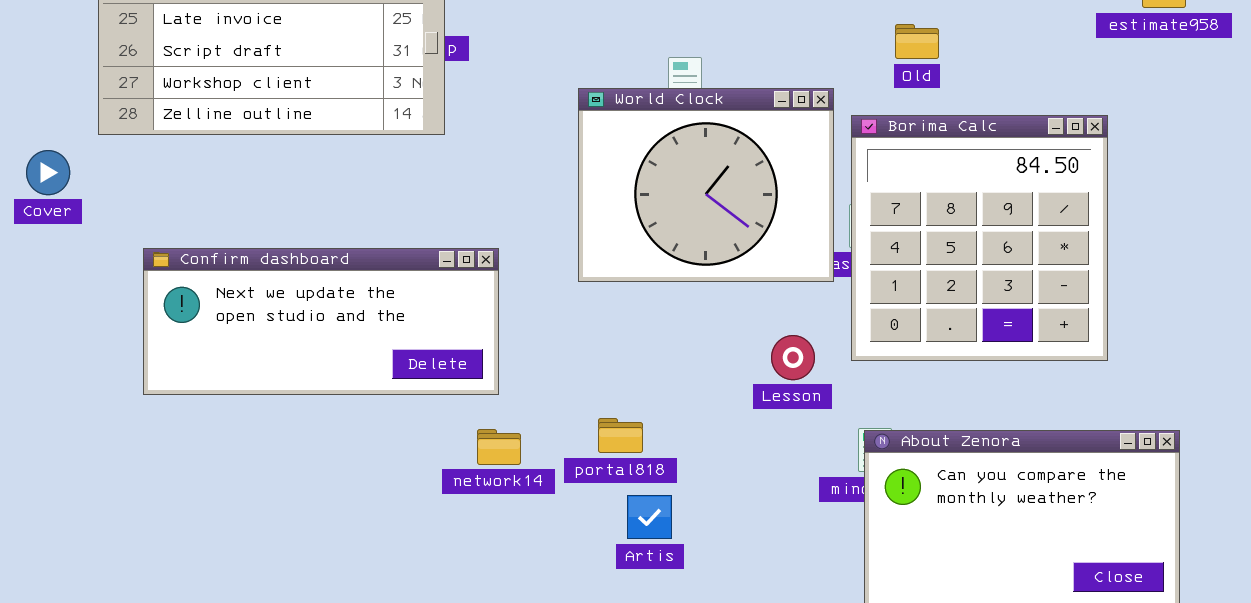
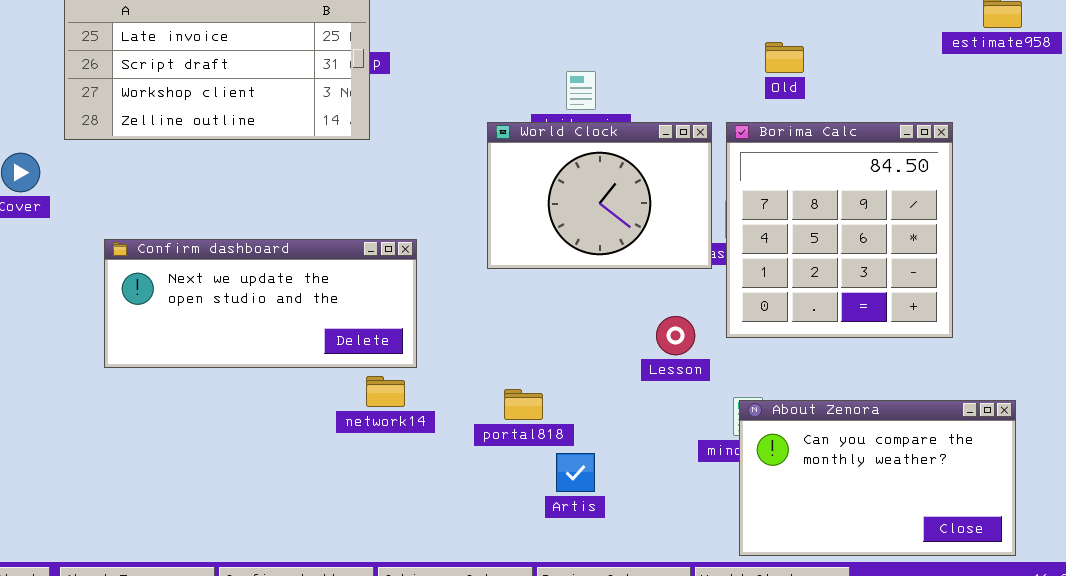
World Clock: [578,88,834,282] -> [487,122,712,269], resized
network14: [477,429,521,465] -> [366,376,405,407], moved
Artis: [627,495,672,539] -> [556,453,595,492], moved

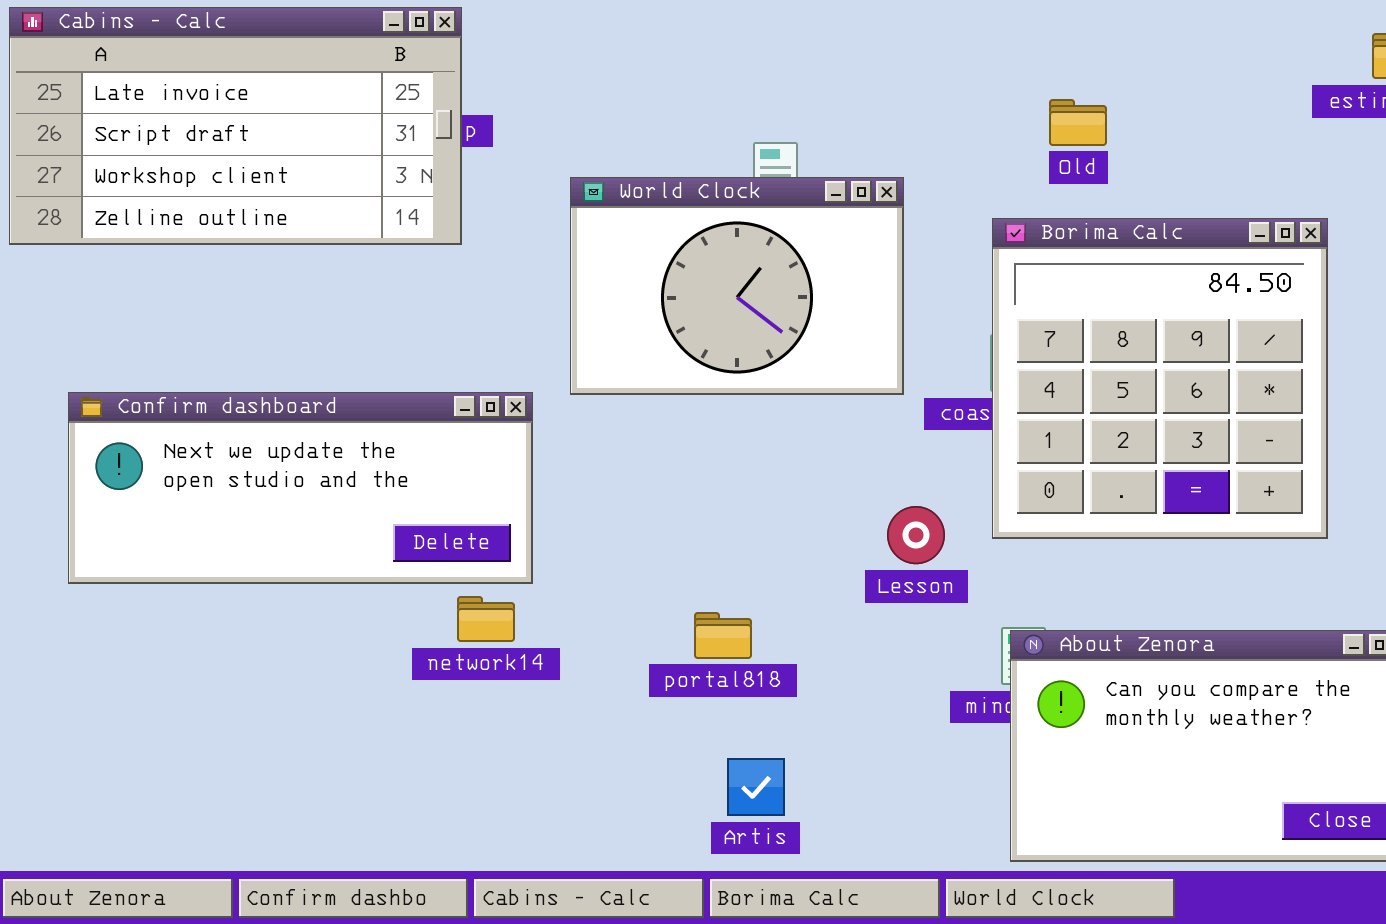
World Clock: [487,122,712,269] -> [570,177,904,395], moved
portal818: [504,389,543,420] -> [694,612,752,659], moved
Artis: [556,453,595,492] -> [727,758,785,816], moved

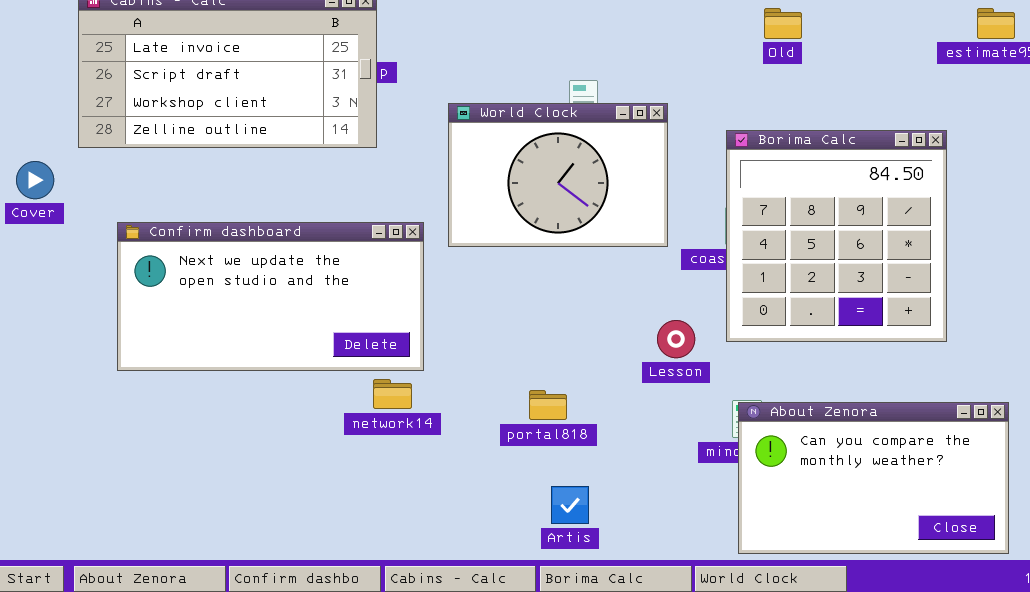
Old: [1049,99,1107,146] -> [764,8,802,39], moved
Confirm dashboard: [68,392,533,584] -> [117,222,424,371], resized

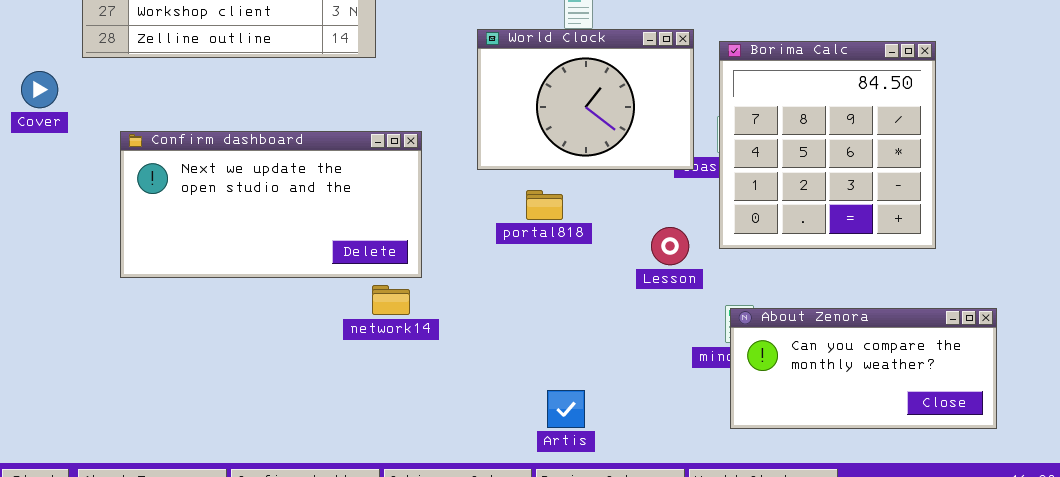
World Clock: [448,103,668,247] -> [477,29,694,170], moved
portal818: [529,390,567,420] -> [526,190,563,220], moved
About Zenora: [738,402,1009,554] -> [730,308,997,429], resized

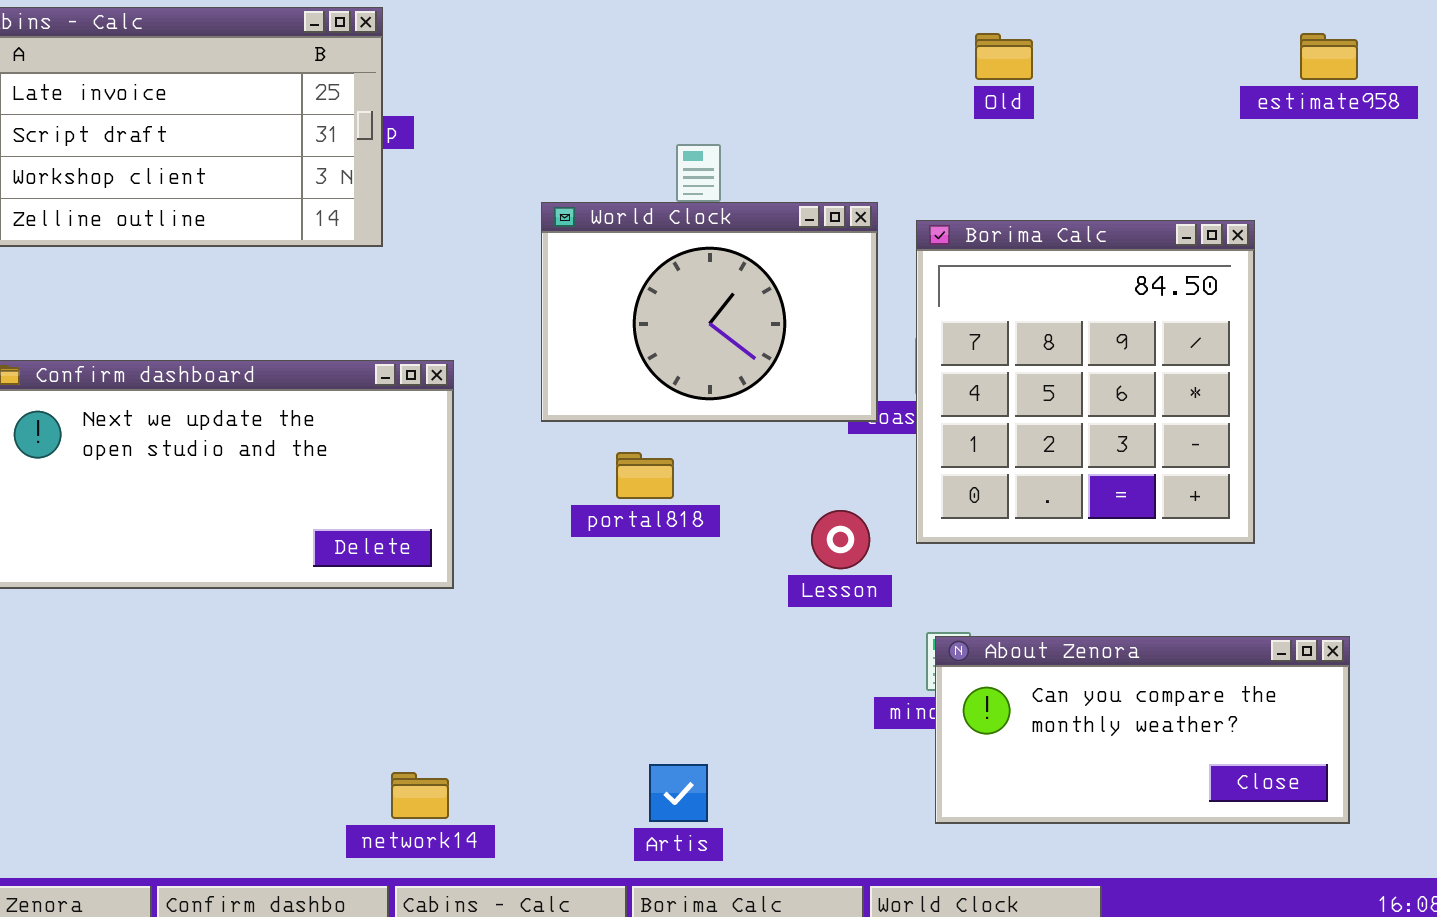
network14: [372,285,410,315] -> [391,772,449,819], moved

